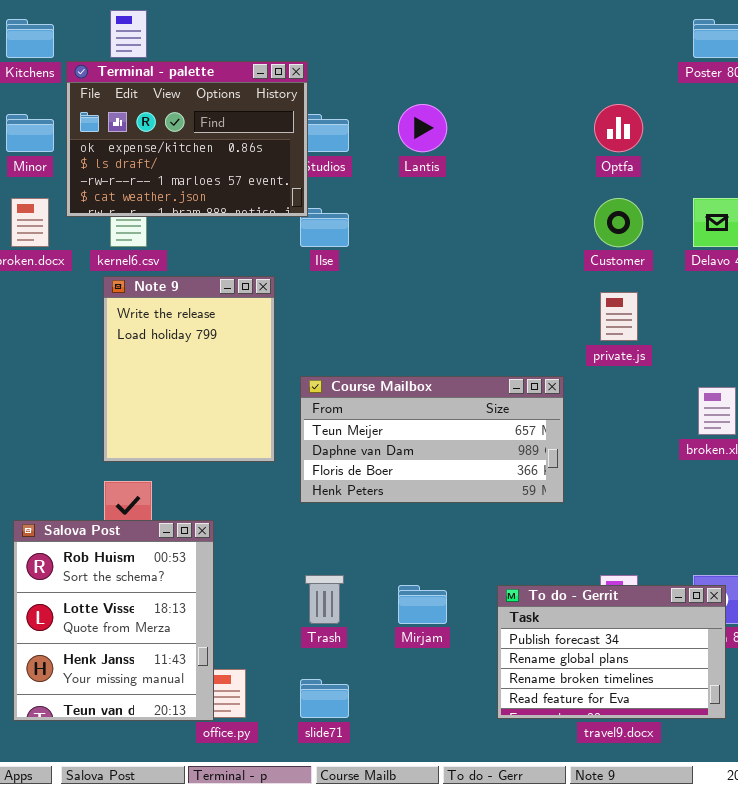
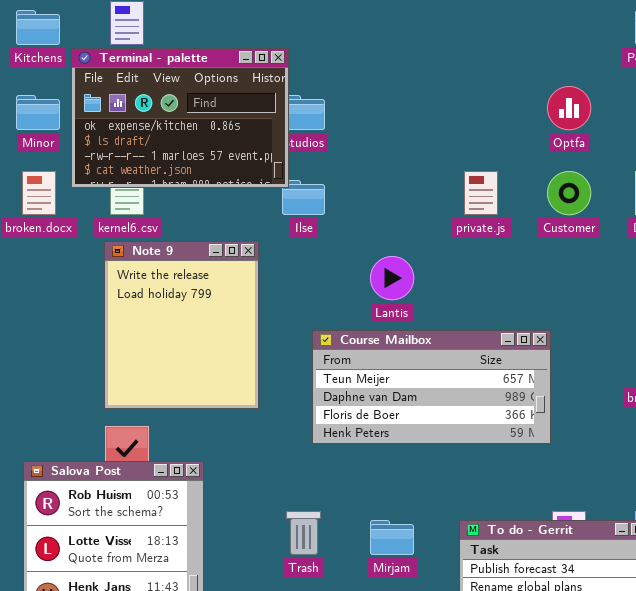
Lantis: [398,104,447,152] -> [370,256,414,300], moved
private.js: [600,292,638,341] -> [464,171,498,215], moved
Course Mailbox: [300,376,564,503] -> [312,330,551,444], moved

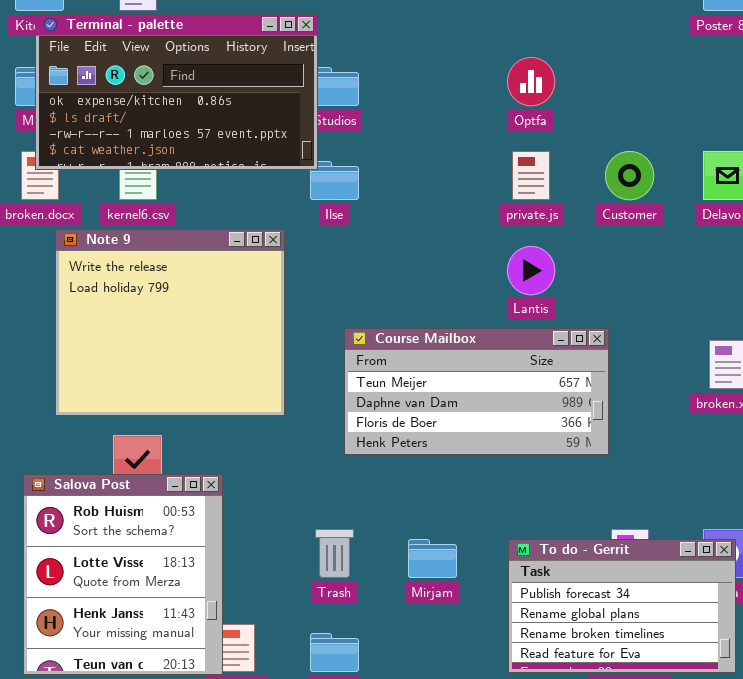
Terminal - palette: [71,48,289,188] -> [35,14,318,170], resized
Optfa: [547,86,591,130] -> [507,57,555,106], moved
Note 9: [104,241,259,409] -> [55,229,285,416], resized
Lantis: [370,256,414,300] -> [507,246,555,295], moved

